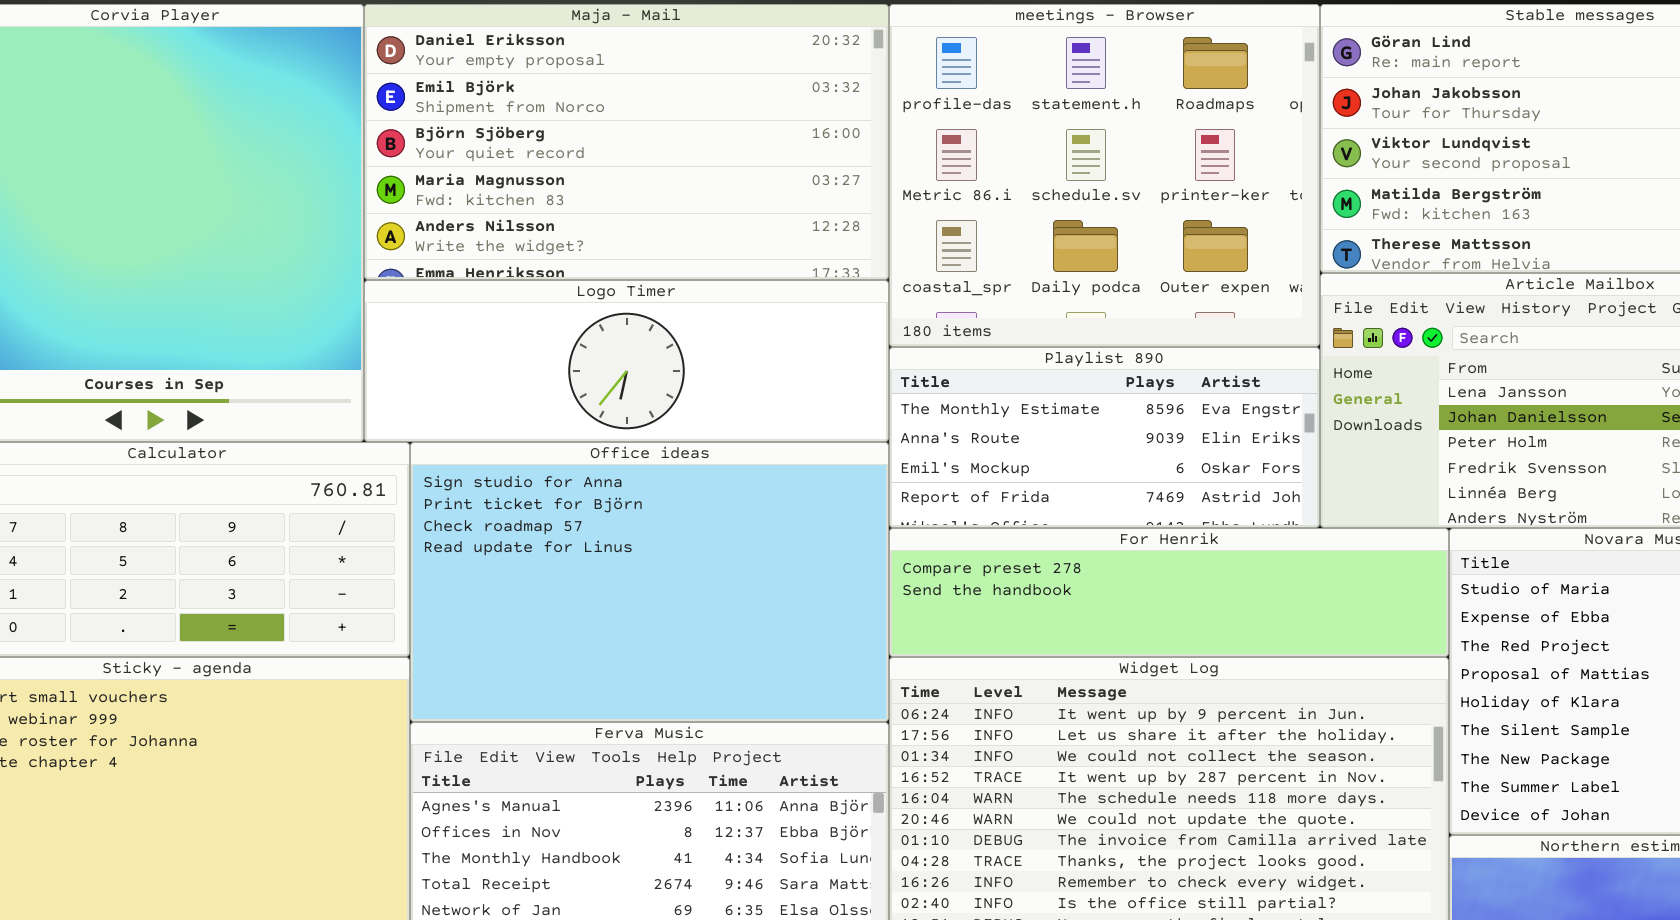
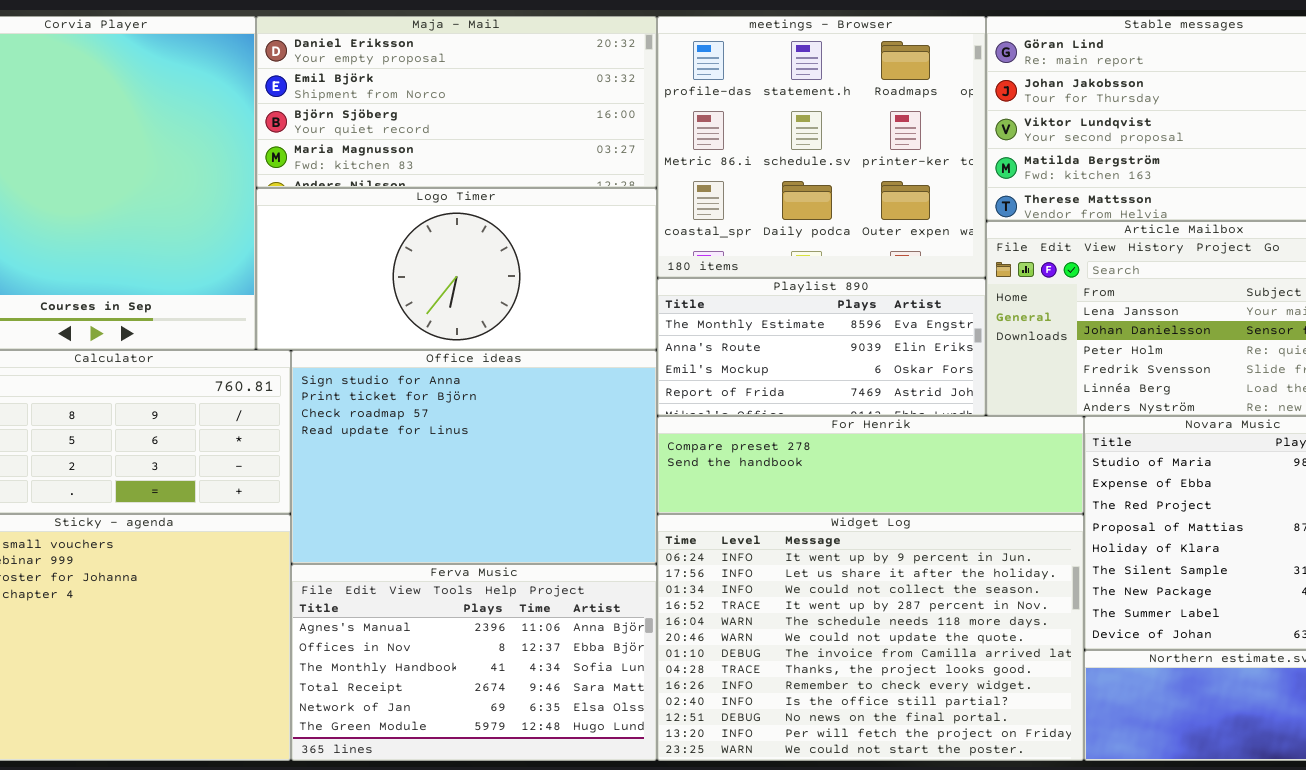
Maja - Mail: [364,4,889,280] -> [256,16,657,188], resized
Logo Timer: [364,280,889,442] -> [256,188,657,350], resized

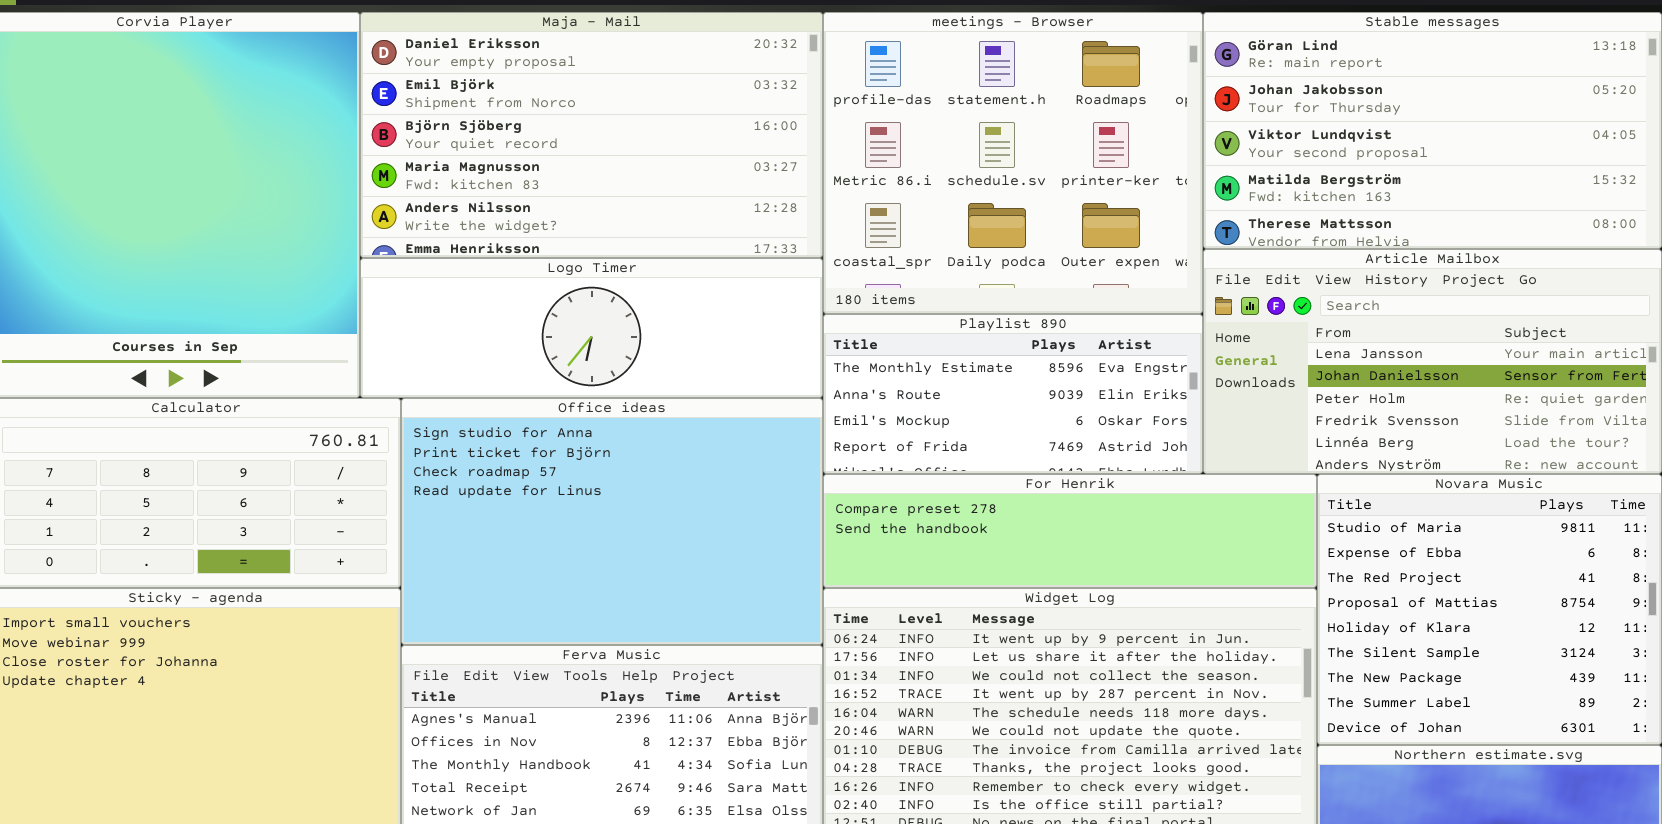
Maja - Mail: [256,16,657,188] -> [360,12,823,258], resized
Logo Timer: [256,188,657,350] -> [360,258,823,398], resized

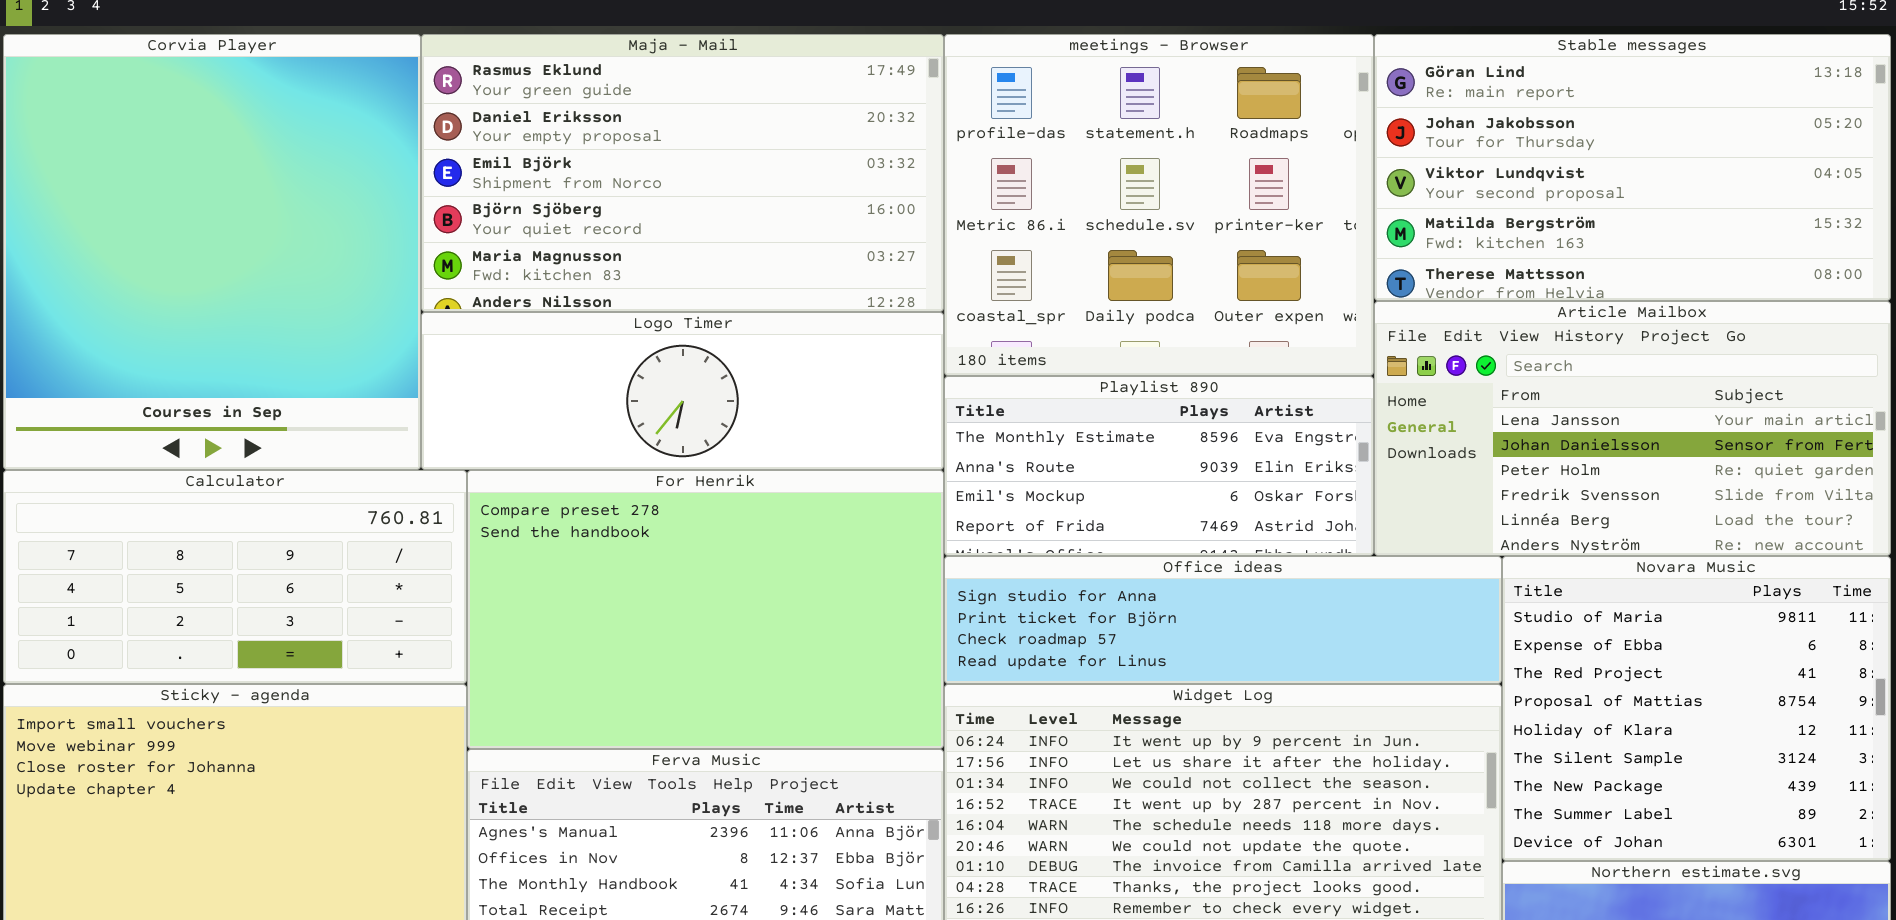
Maja - Mail: [360,12,823,258] -> [421,34,944,312], scrolled up 1 row
Office ideas: [401,398,823,645] -> [944,556,1502,684], moved, resized
For Henrik: [823,474,1317,588] -> [467,470,944,749], moved, resized

